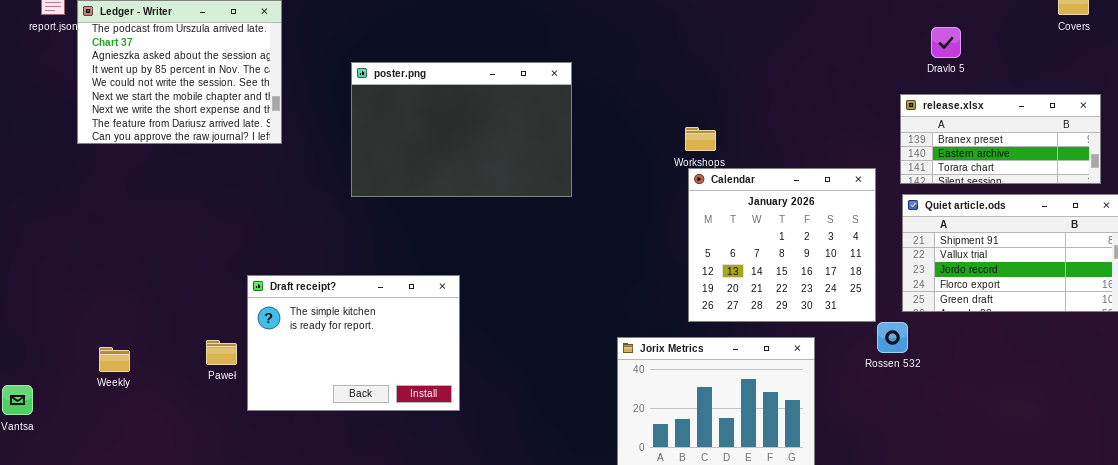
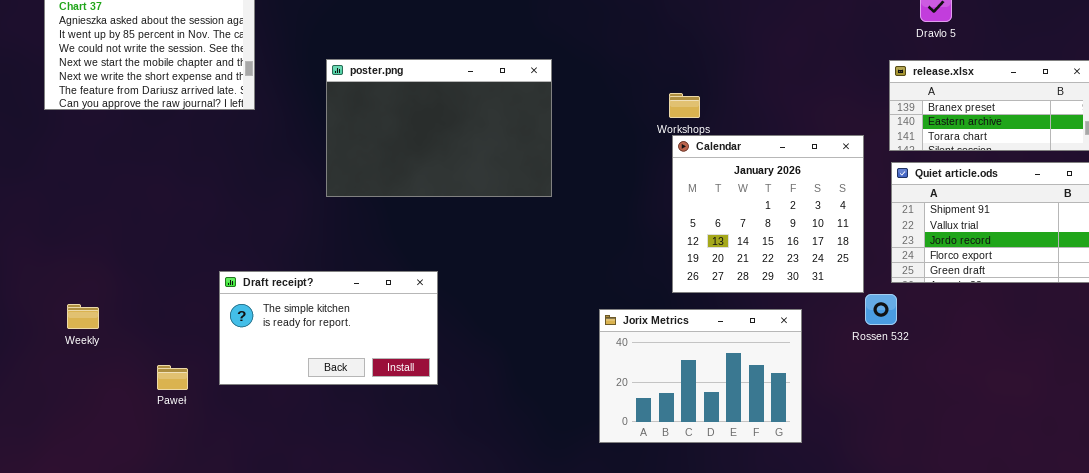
poster.png: [351,62,572,197] -> [326,59,552,197], moved
Draft receipt?: [247,275,460,411] -> [219,271,438,385], resized
Paweł: [206,340,237,365] -> [157,365,188,390], moved
Weekly: [99,347,130,372] -> [67,304,99,329], moved

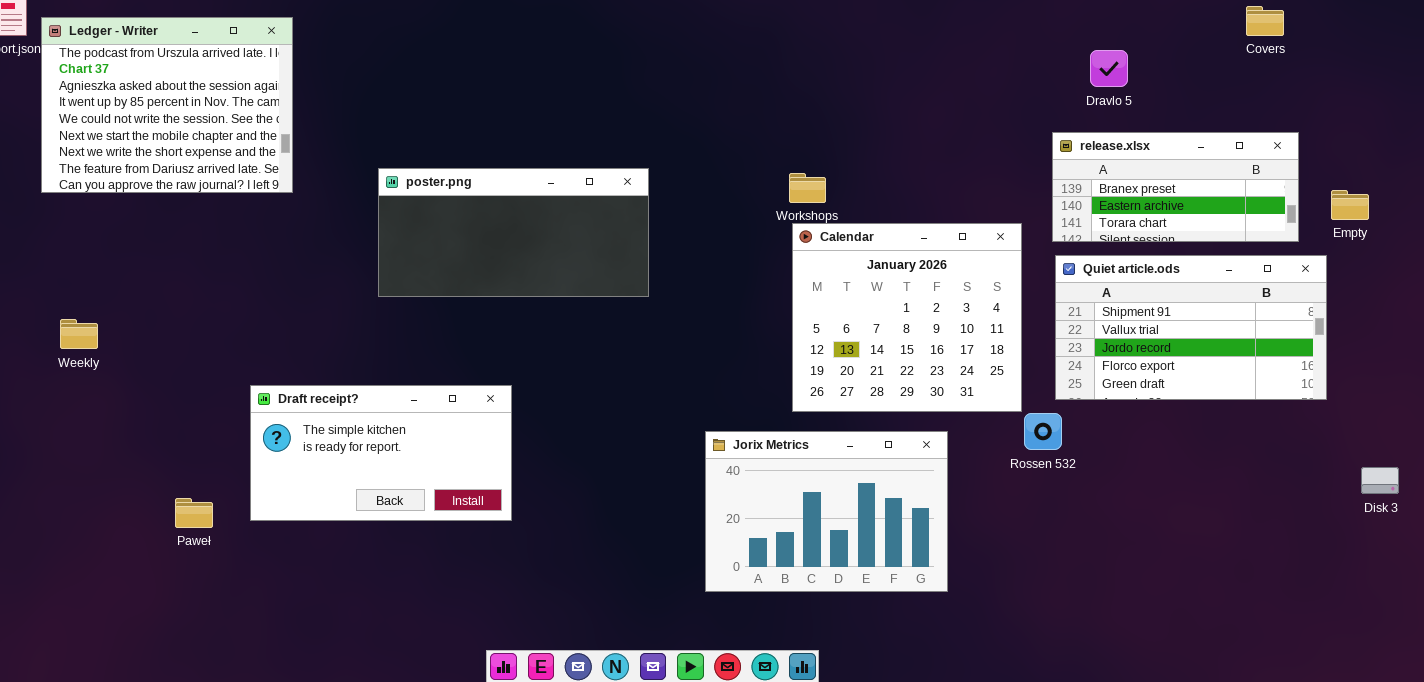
poster.png: [326,59,552,197] -> [378,168,649,297], resized
Weekly: [67,304,99,329] -> [60,319,98,349], moved

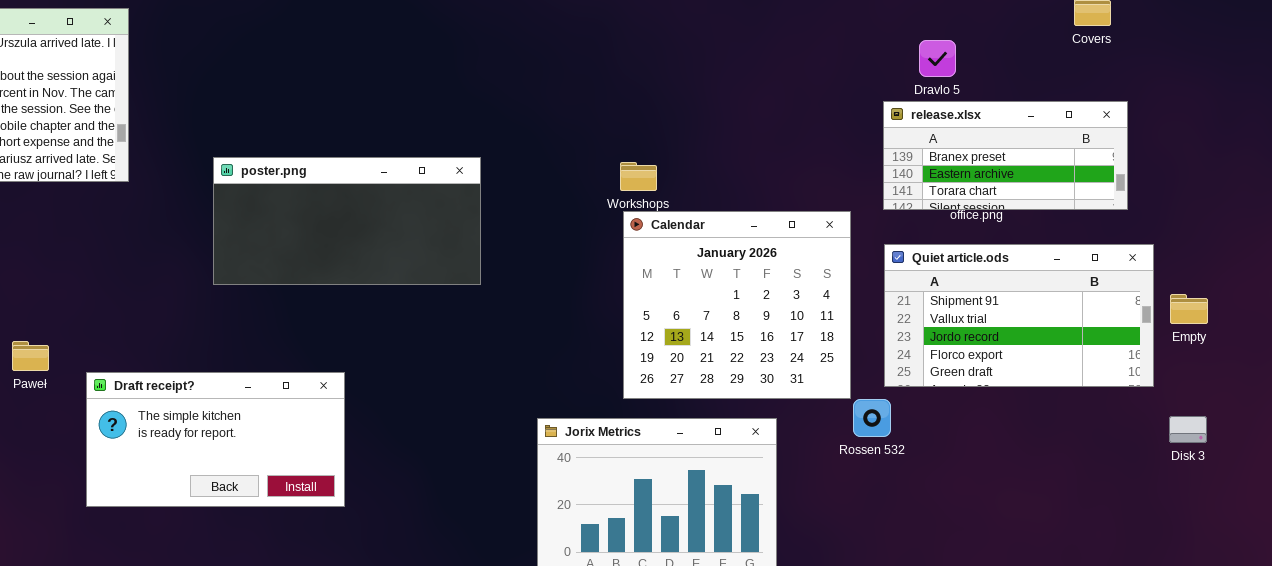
release.xlsx: [1052,132,1299,242] -> [883,101,1128,210], moved
Empty: [1331,190,1369,220] -> [1170,294,1208,324], moved
Disk 3: [1361,467,1399,494] -> [1169,416,1207,443], moved
Paweł: [175,498,213,528] -> [12,341,49,371], moved

